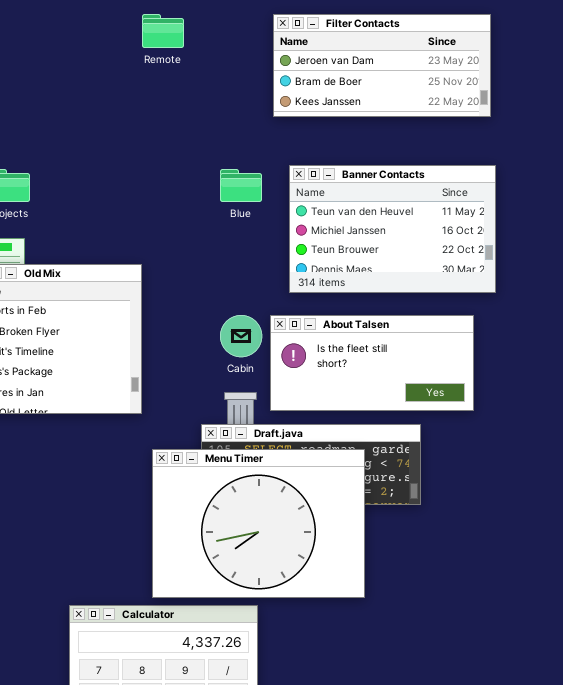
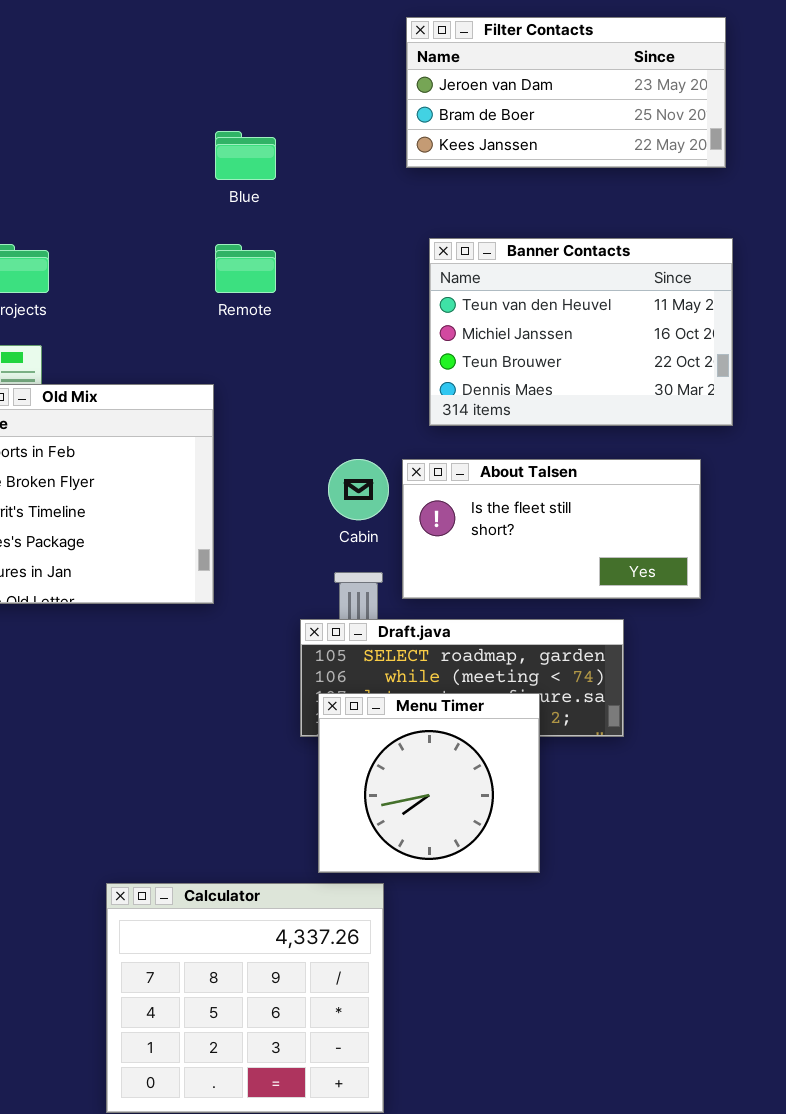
Remote: [142,14,184,48] -> [215,244,276,293], moved
Blue: [220,169,262,202] -> [215,131,276,180], moved
Menu Timer: [152,449,365,598] -> [318,693,540,873], resized

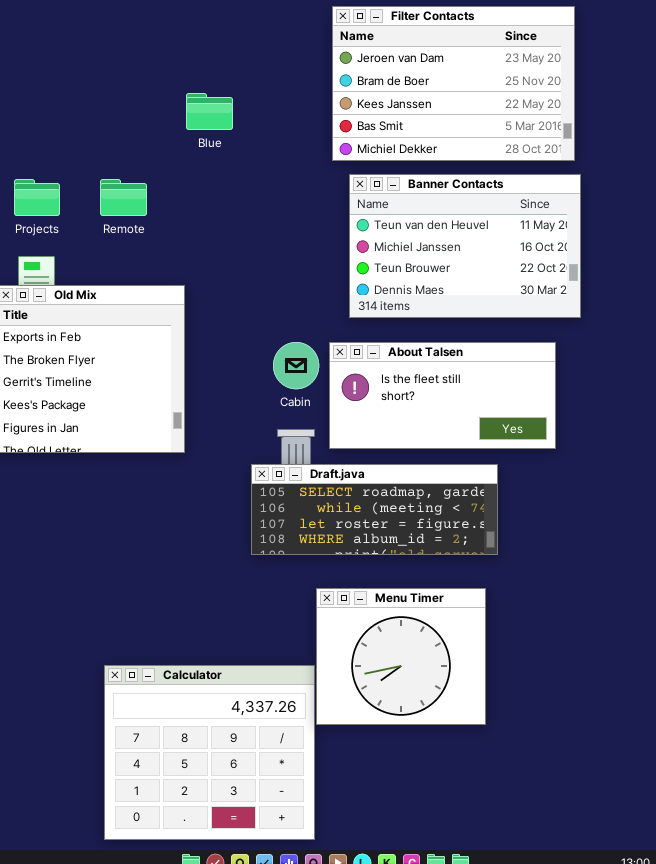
Filter Contacts: [406,17,726,168] -> [332,6,575,161], resized
Remote: [215,244,276,293] -> [100,179,147,216], moved
Menu Timer: [318,693,540,873] -> [316,588,486,725], moved

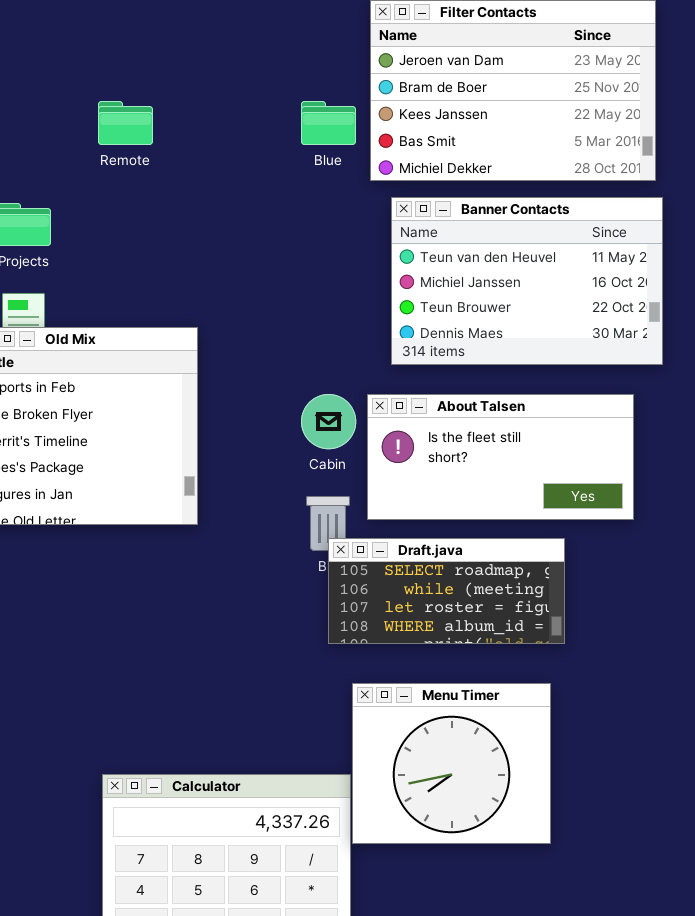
Blue: [186,93,233,130] -> [301,101,356,145], moved
Remote: [100,179,147,216] -> [98,101,153,145], moved
Draft.java: [251,464,498,555] -> [328,538,565,644], resized

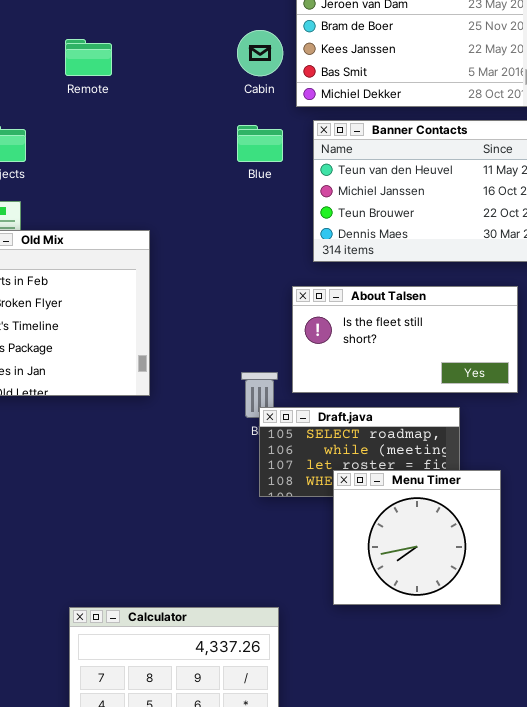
Blue: [301,101,356,145] -> [237,125,283,162], moved
Cabin: [301,394,356,449] -> [237,30,283,76], moved
Menu Timer: [352,683,551,844] -> [333,470,501,605], moved

